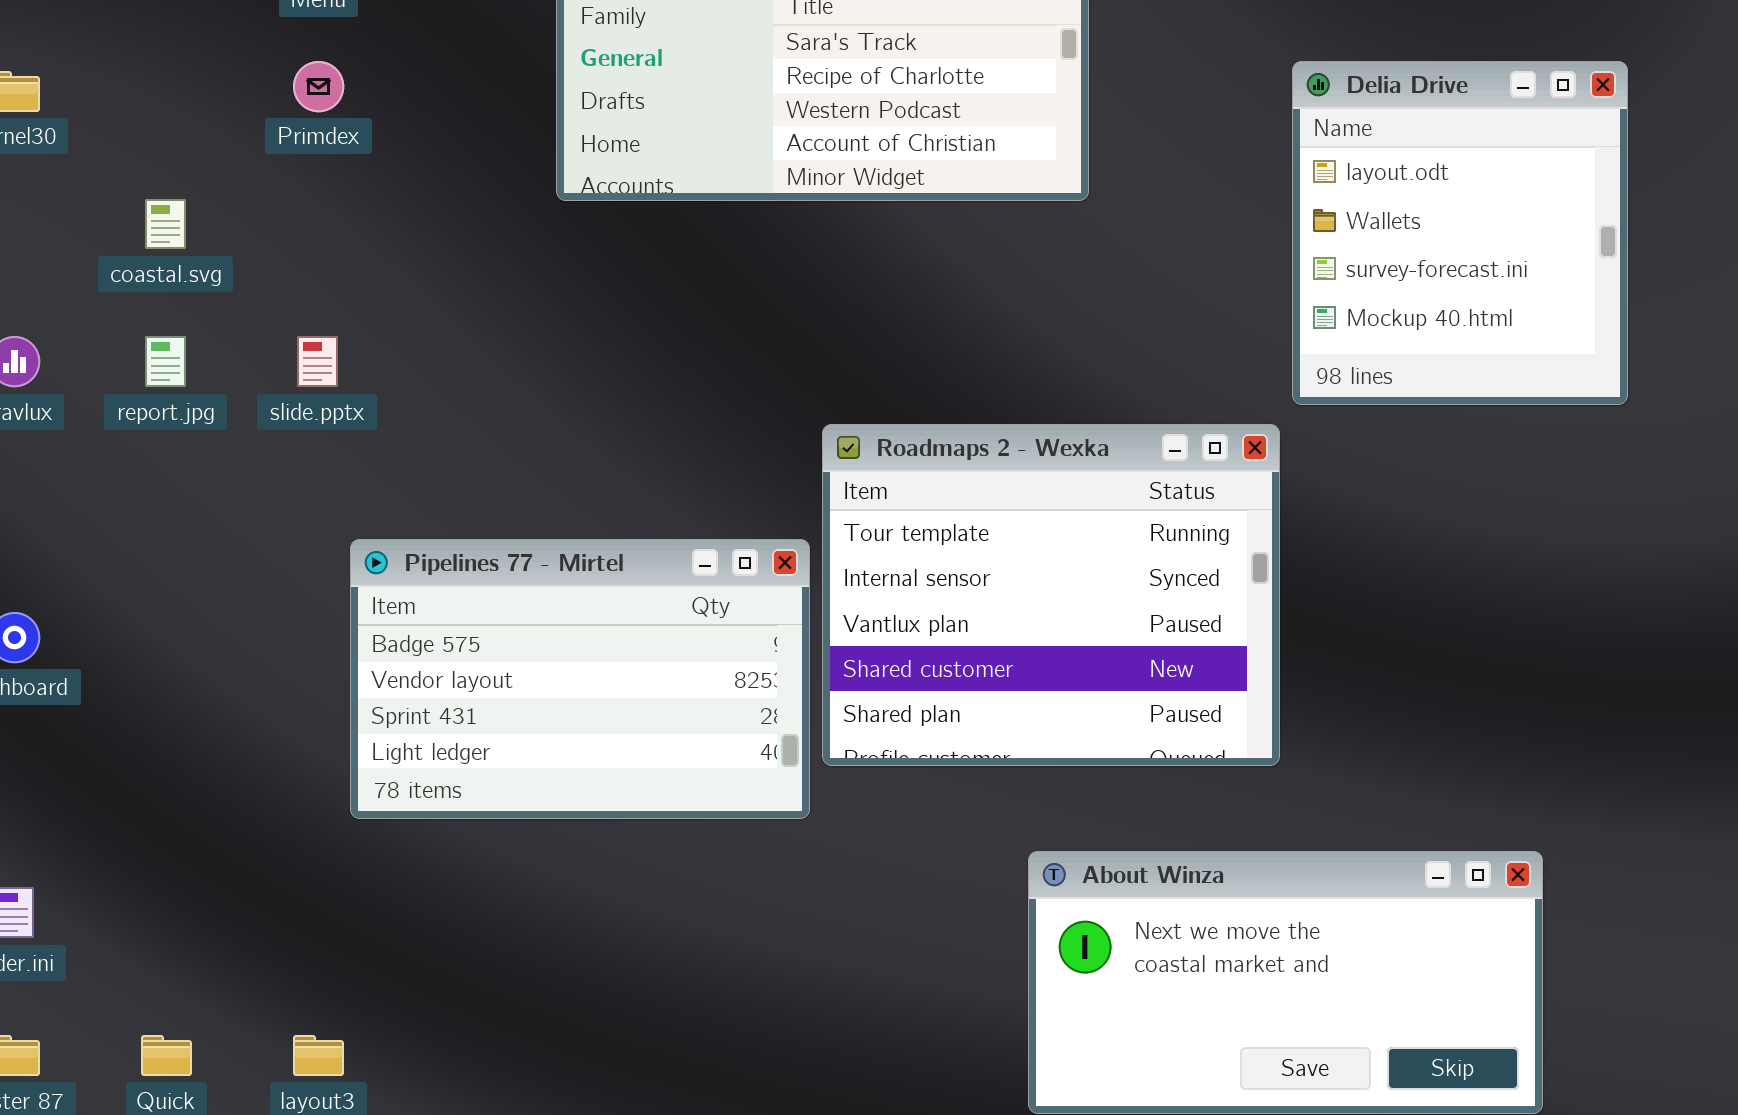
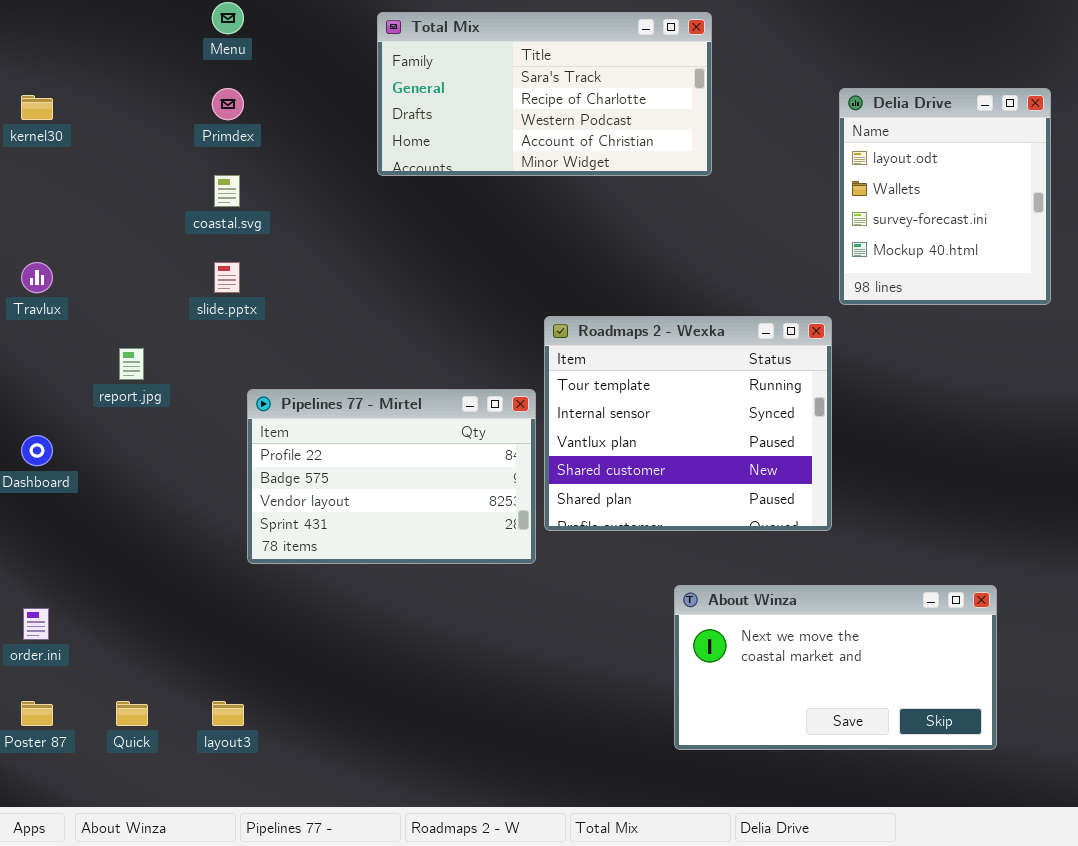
coastal.svg: [145,199,186,249] -> [214,175,240,207], moved
report.jpg: [145,336,186,387] -> [119,348,144,380], moved
Pipelines 77 - Mirtel: [350,539,810,819] -> [247,389,536,564], scrolled up 1 row

